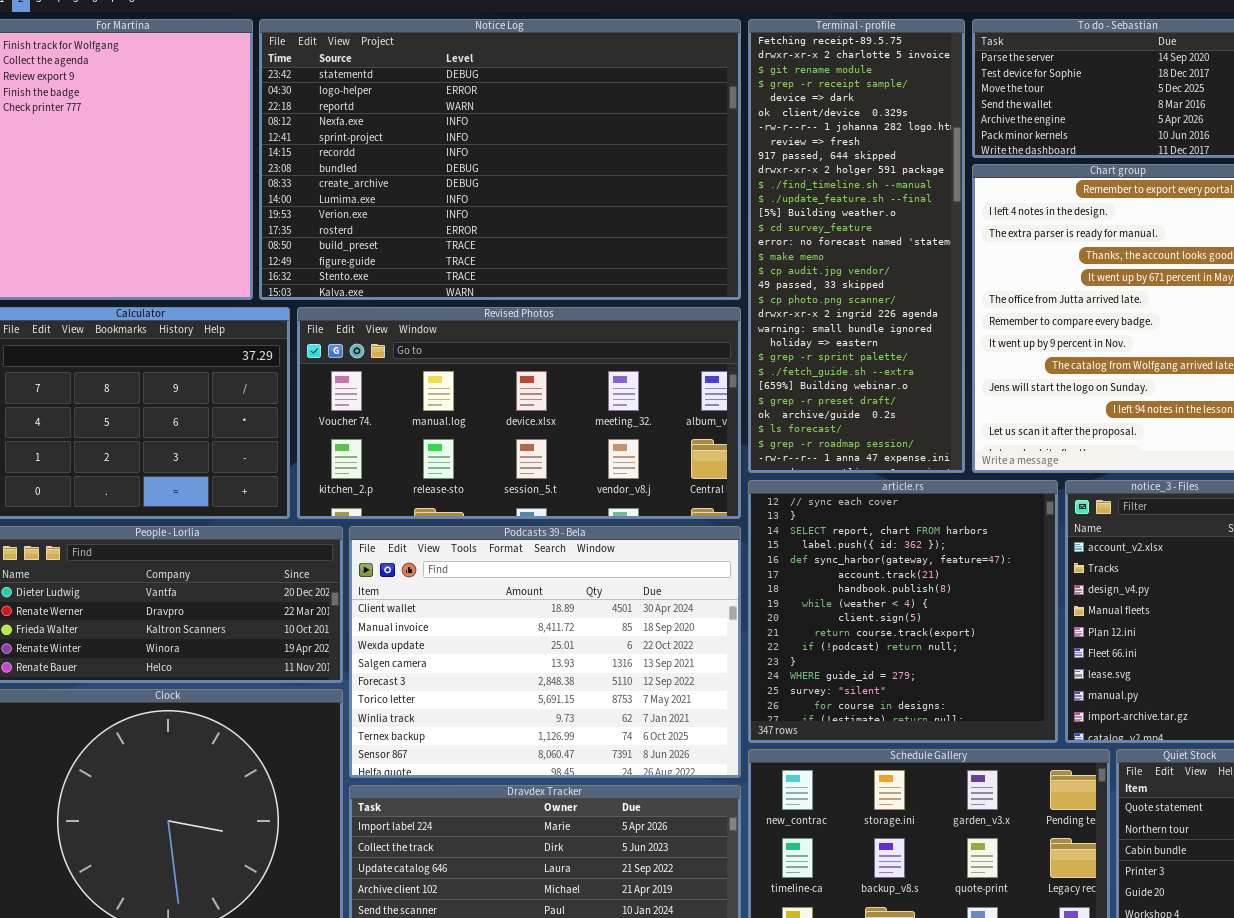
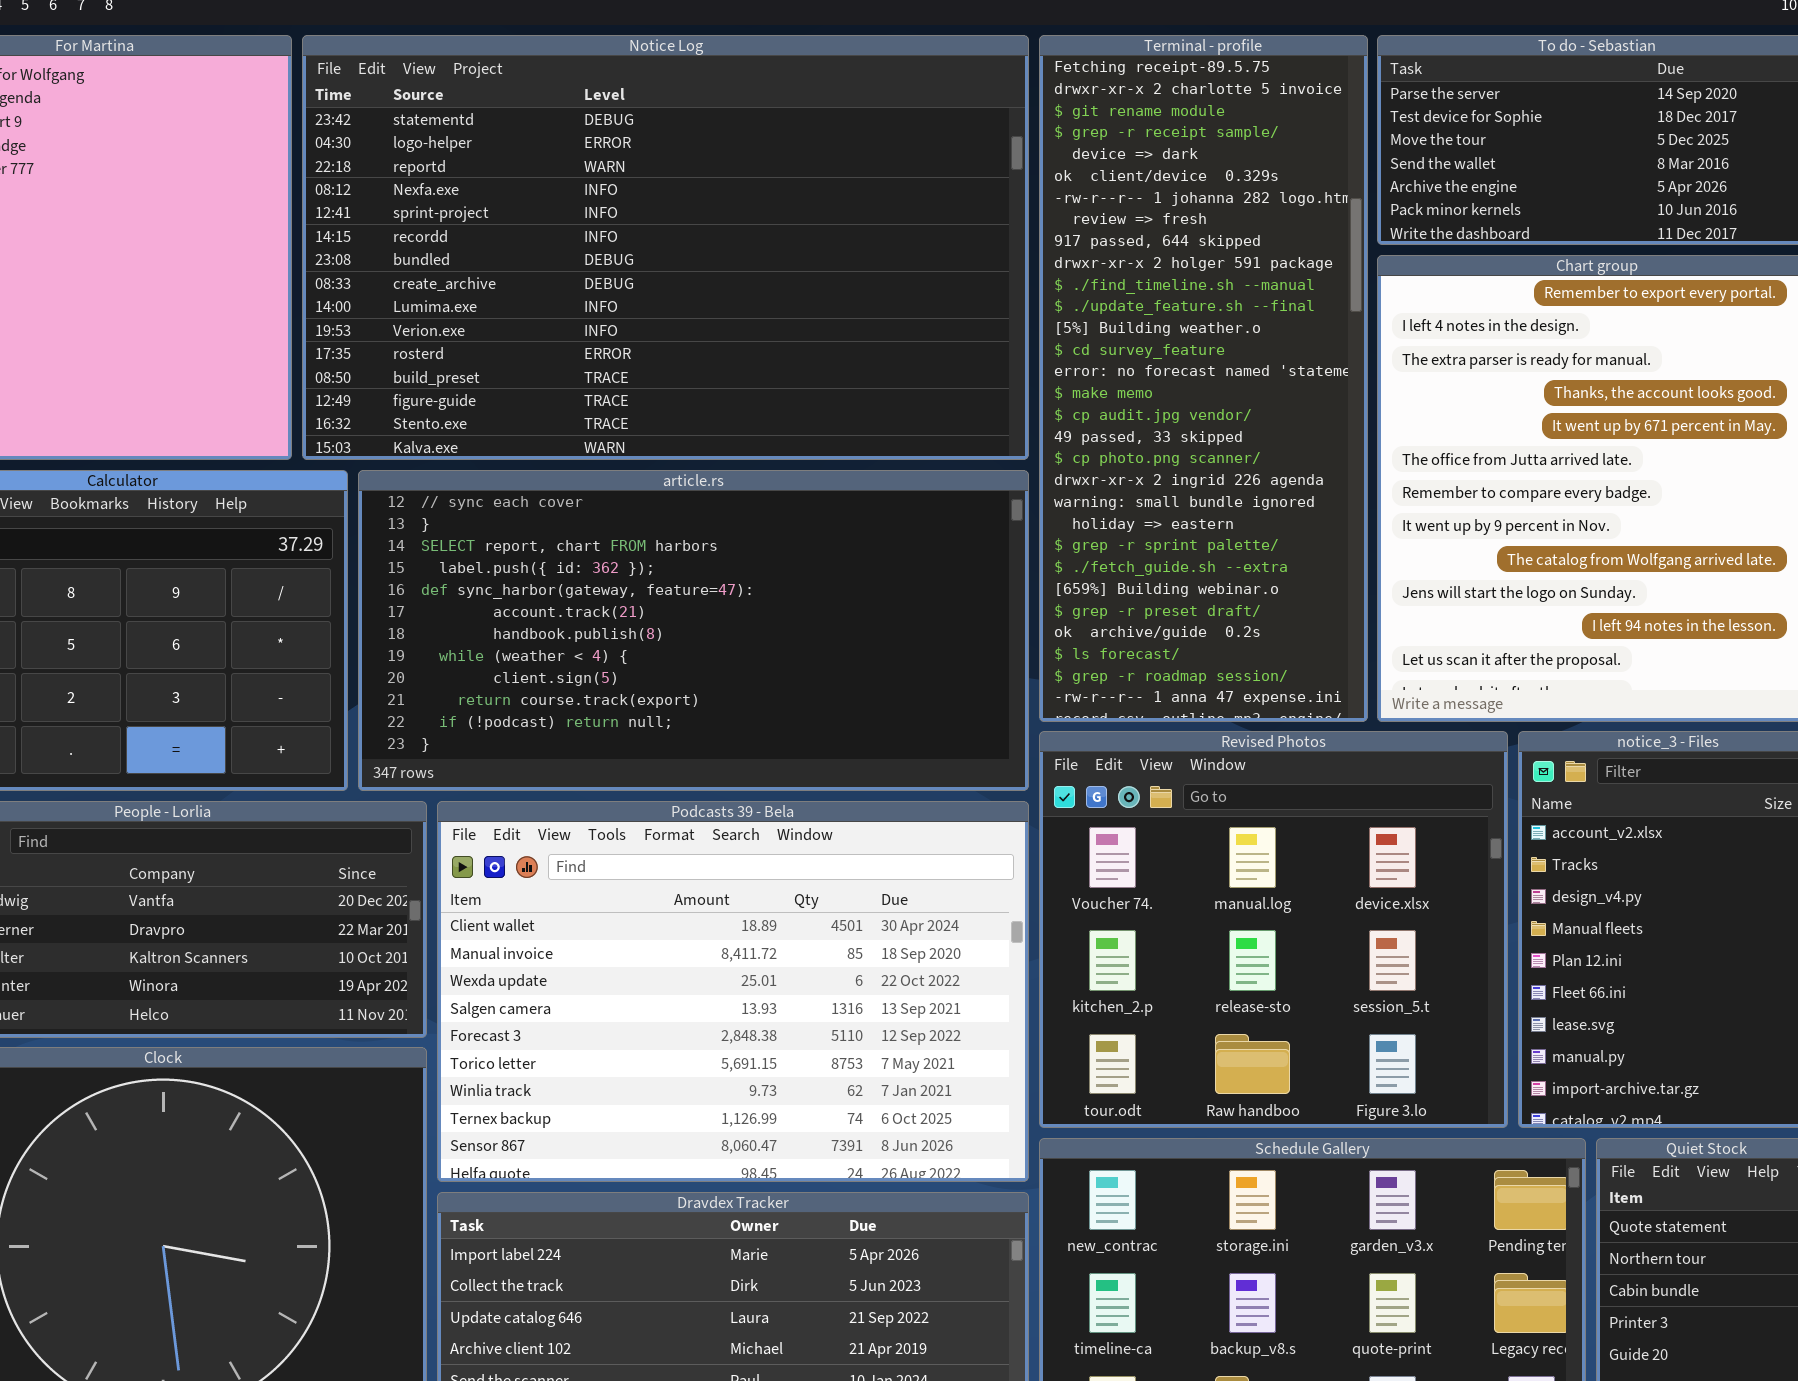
Revised Photos: [297,307,741,519] -> [1039,731,1508,1128], moved, resized
article.rs: [748,480,1058,743] -> [358,470,1029,791], moved, resized

